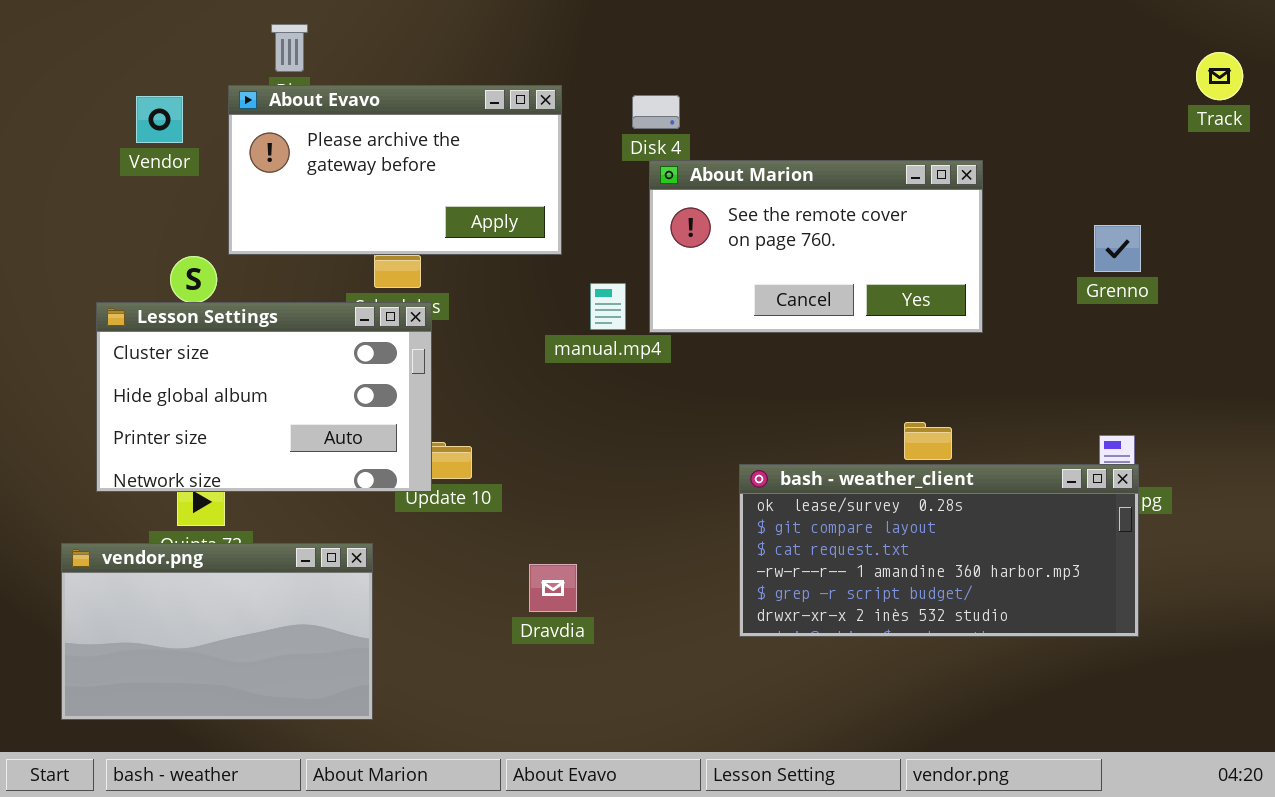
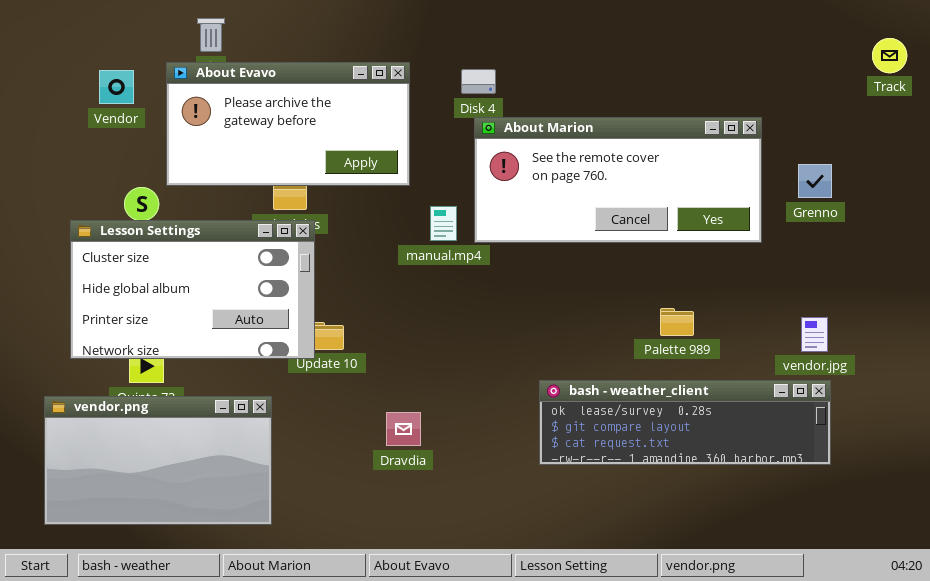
About Marion: [649,160,983,333] -> [474,117,762,243], resized
bash - weather_client: [739,464,1139,637] -> [539,380,831,465], resized

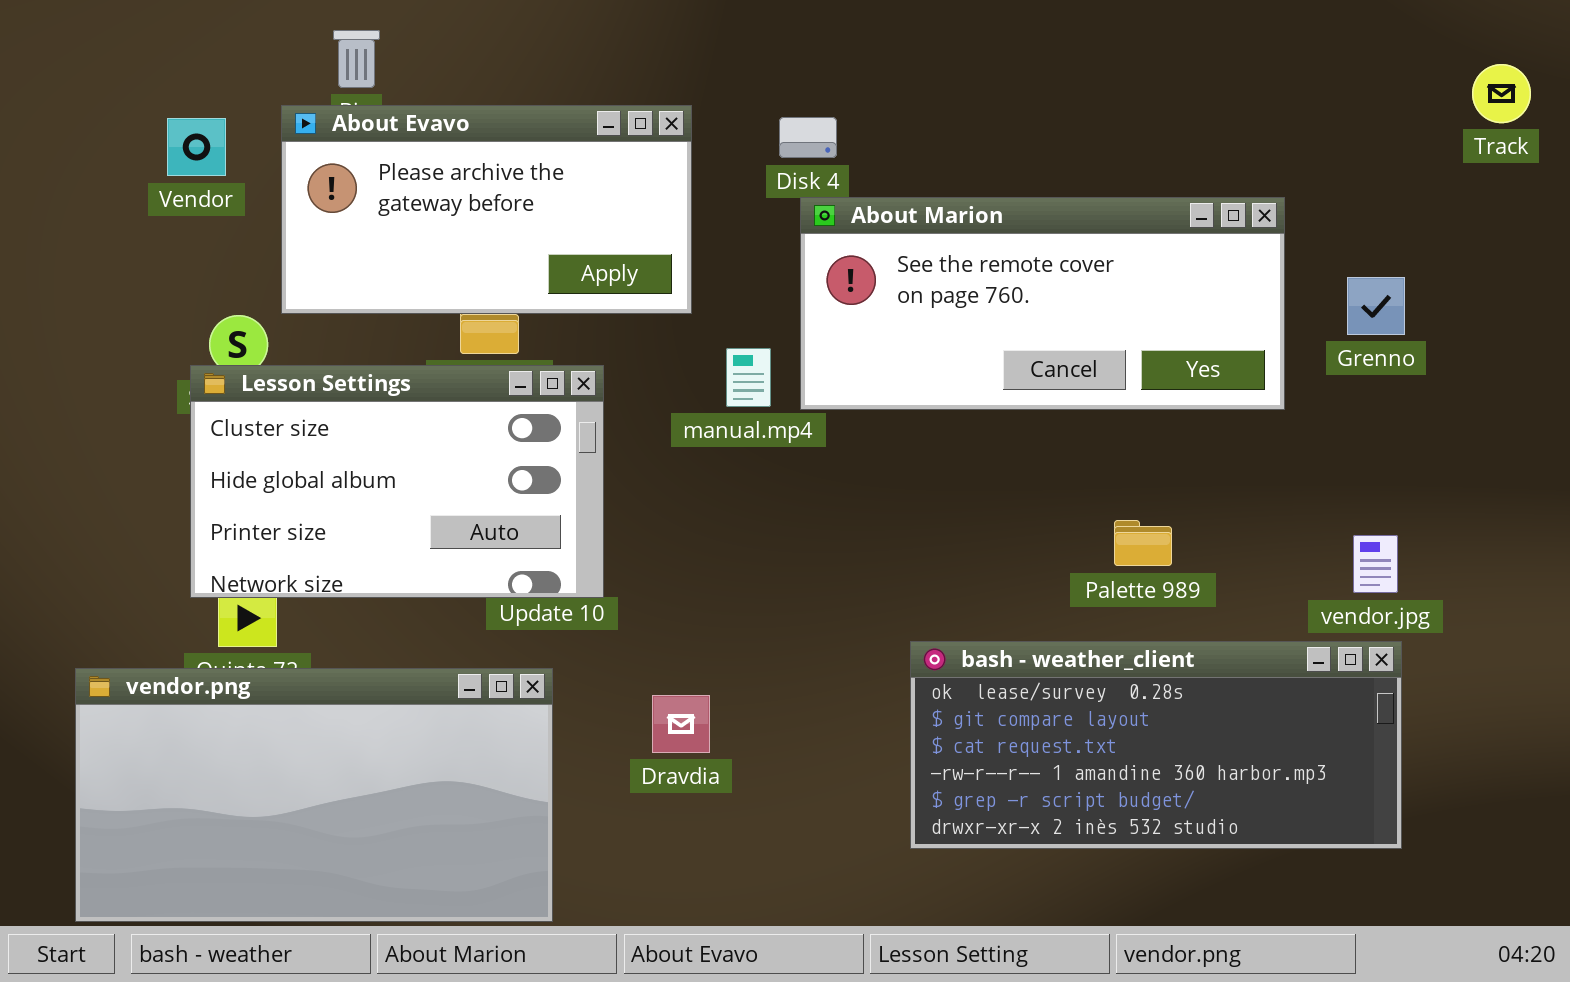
Lesson Settings: [70,220,315,359] -> [190,365,604,598], moved
bash - weather_client: [539,380,831,465] -> [910,641,1402,849], resized
vendor.png: [44,396,272,525] -> [75,668,553,922], resized

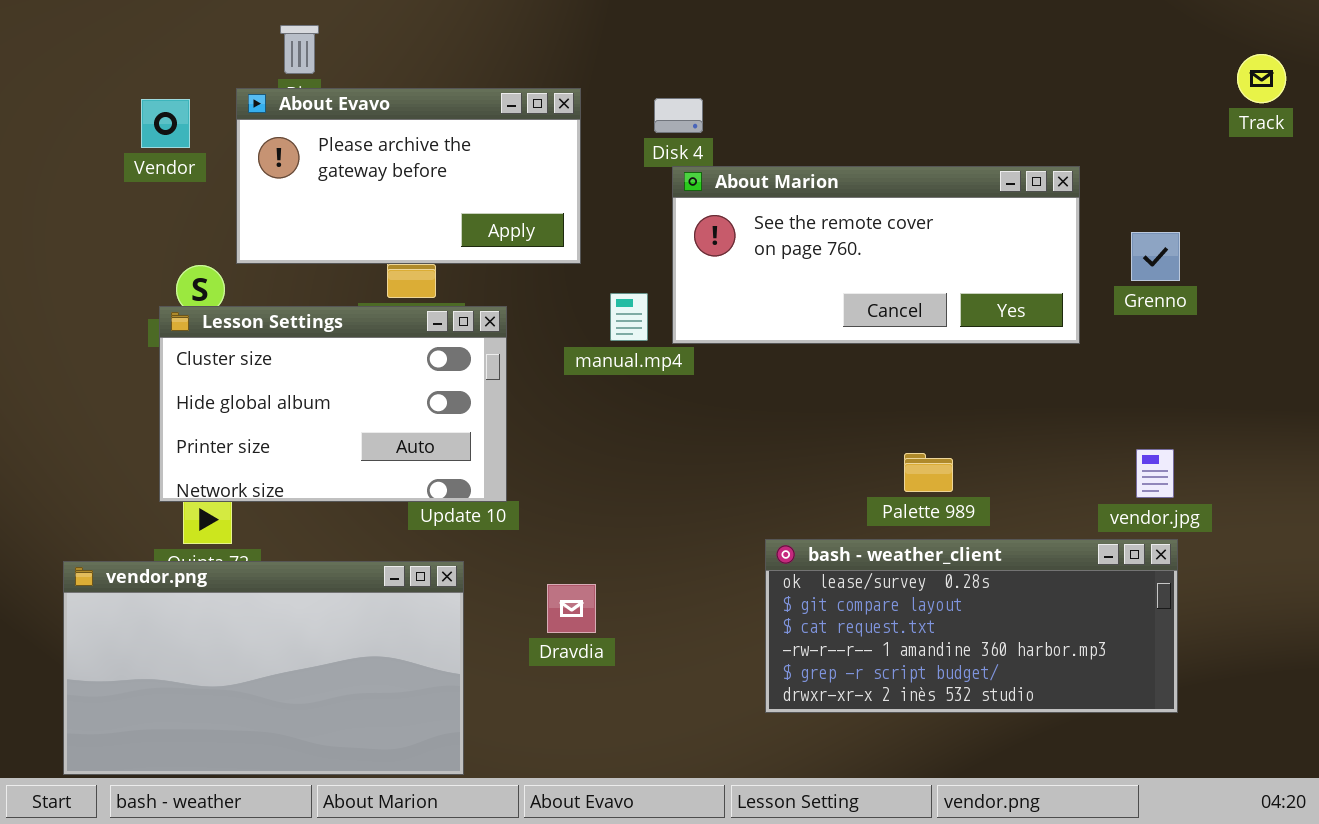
Palette 989: [1114,520,1172,566] -> [904,453,953,492], moved

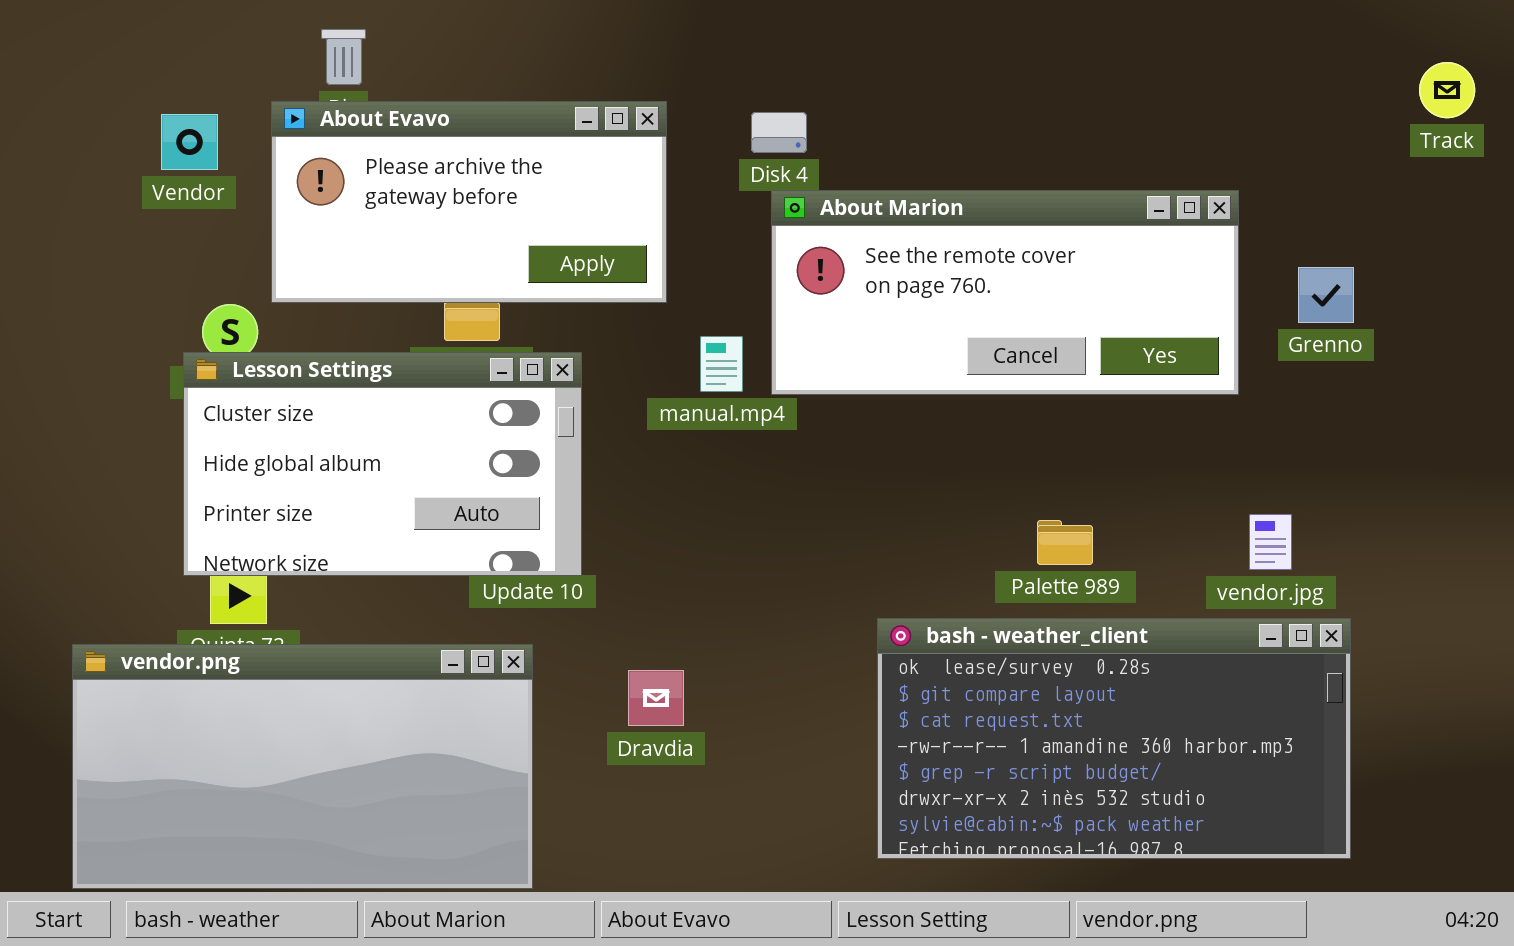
vendor.jpg: [1136,449,1174,498] -> [1249,514,1292,570], moved
bash - weather_client: [765,539,1178,713] -> [877,618,1351,859], resized

